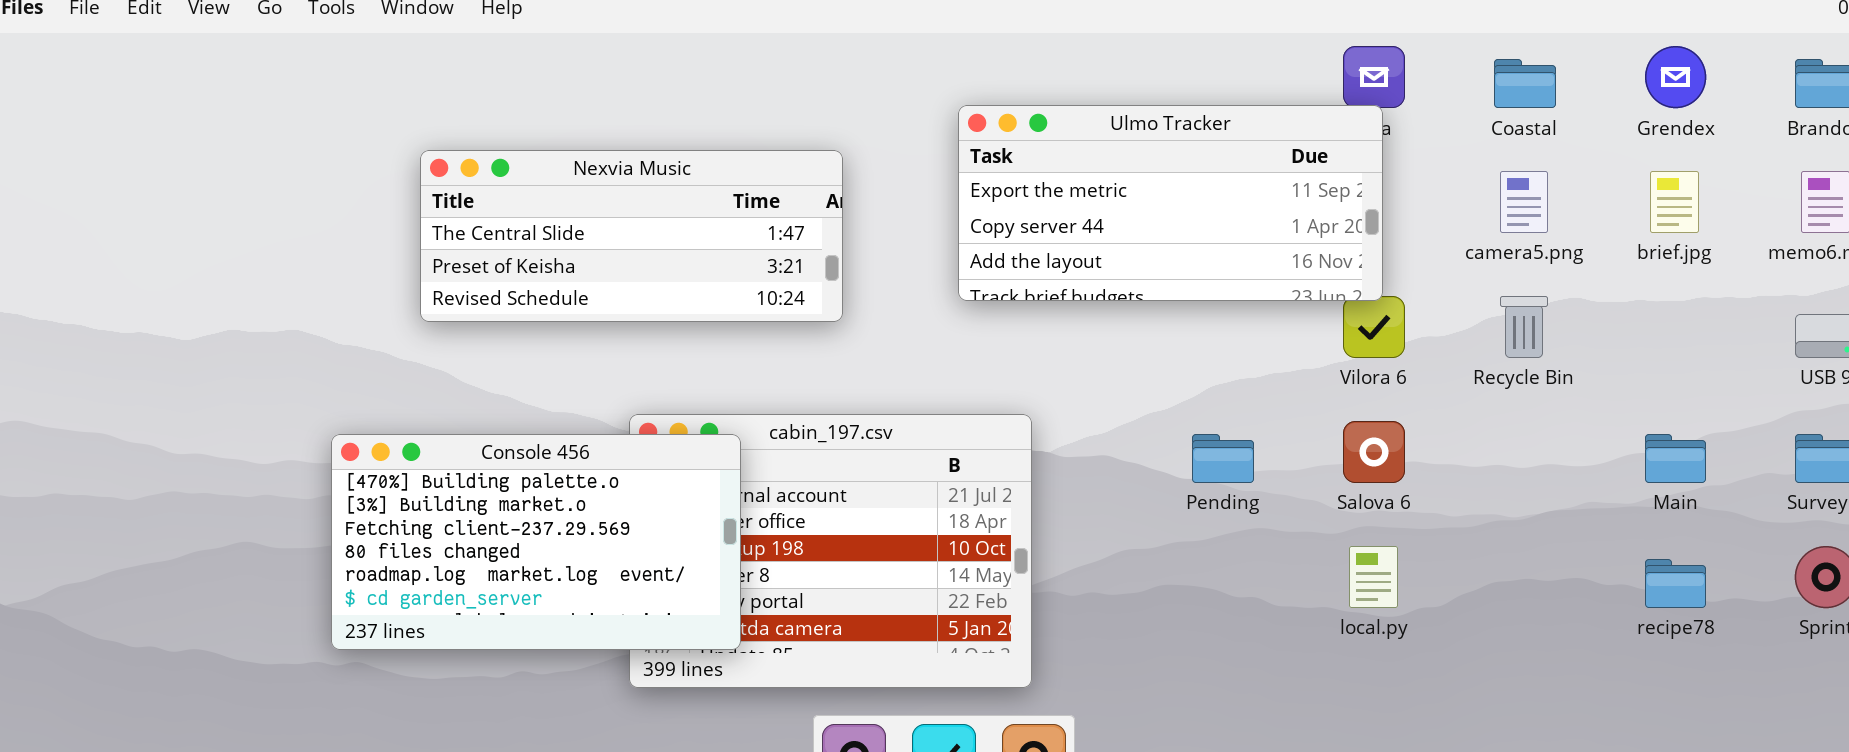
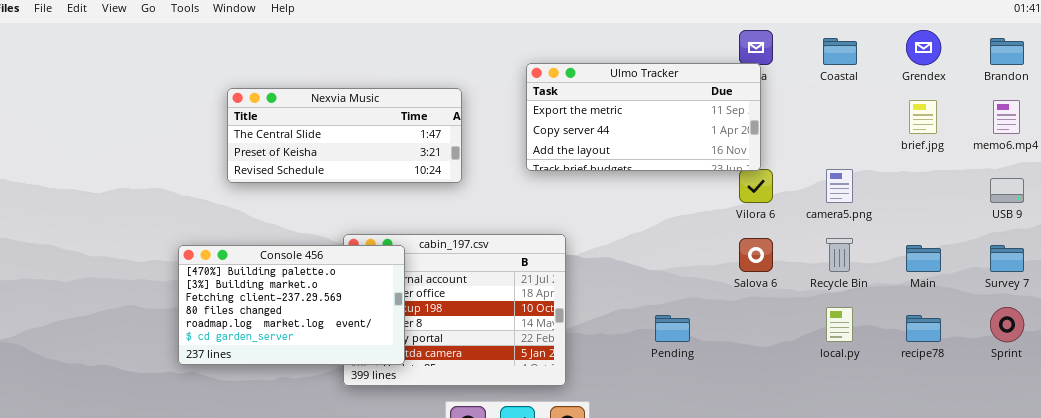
camera5.png: [1500,171,1548,233] -> [826,169,853,203], moved
Recycle Bin: [1500,296,1548,358] -> [826,238,853,272], moved
Pending: [1192,434,1254,483] -> [655,315,690,342], moved
local.py: [1349,546,1398,608] -> [826,307,853,342], moved

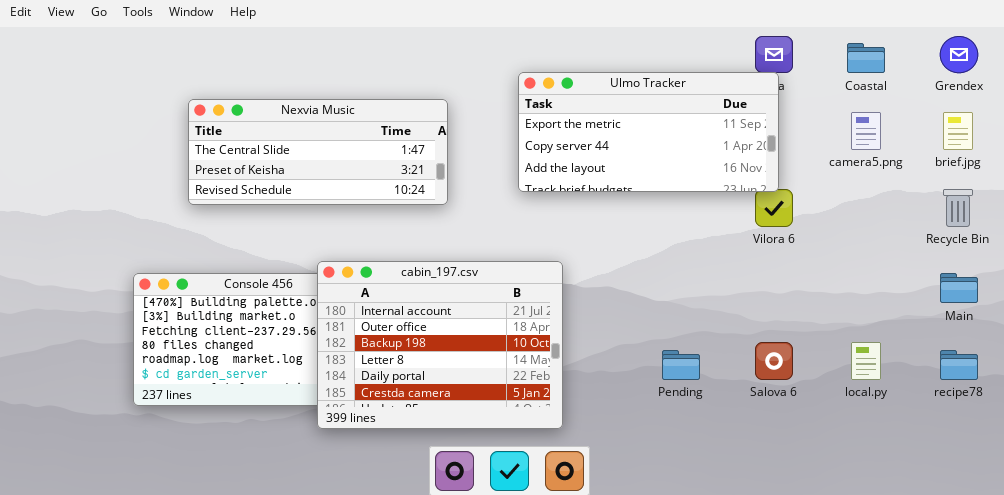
camera5.png: [826,169,853,203] -> [851,112,881,150], moved
cabin_197.csv: [343,234,566,386] -> [317,261,563,429], raised
Salova 6: [739,238,773,272] -> [755,342,793,380], moved
Recycle Bin: [826,238,853,272] -> [943,189,973,227], moved

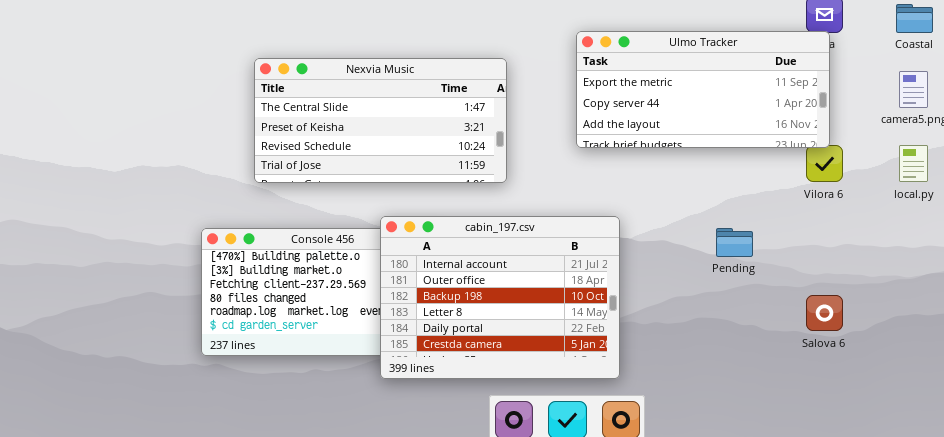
Nexvia Music: [188,99,448,205] -> [254,58,507,183], resized
local.py: [851,342,881,380] -> [899,145,928,182], moved
Pending: [662,350,700,380] -> [716,228,753,257], moved

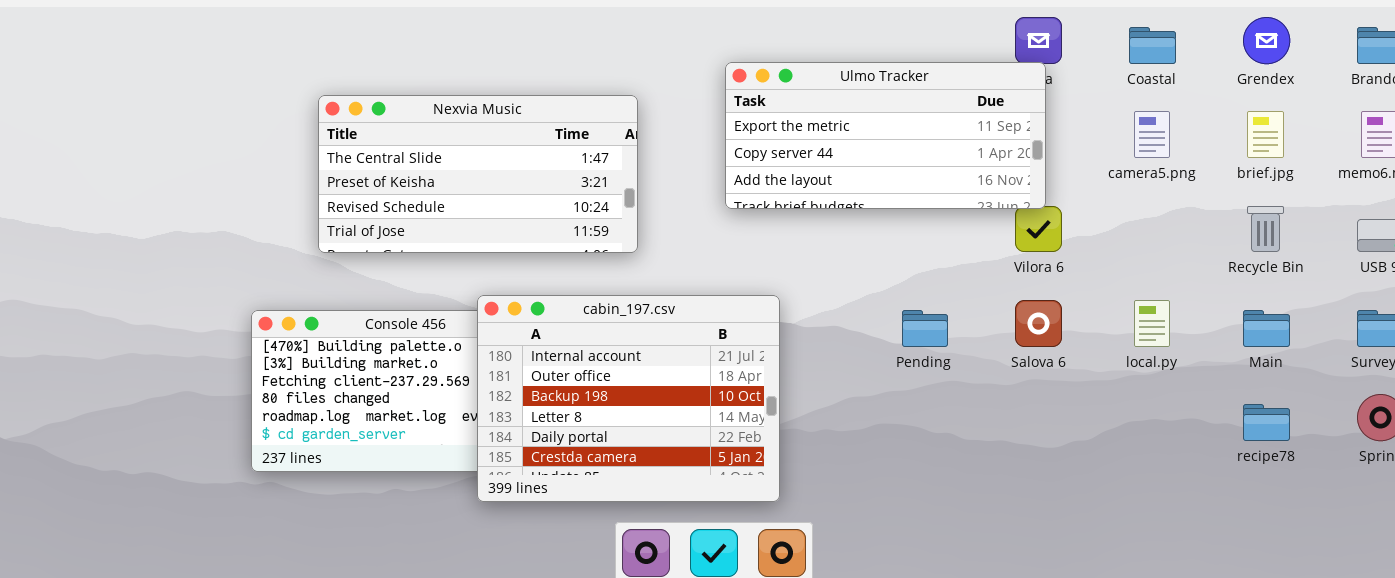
local.py: [899,145,928,182] -> [1134,300,1170,347], moved
Salova 6: [806,295,843,331] -> [1015,300,1062,347], moved

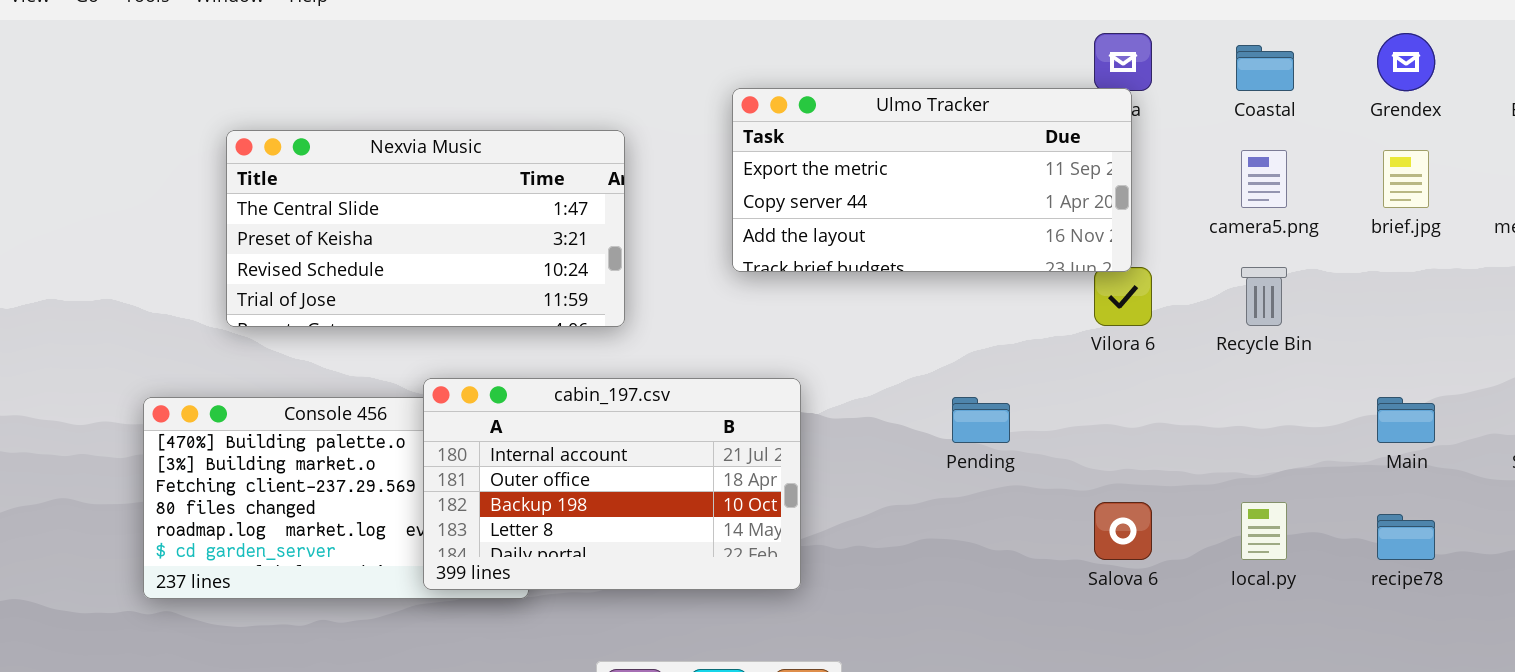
Recycle Bin: [1247,206,1284,252] -> [1241,267,1287,326], moved
cabin_197.csv: [477,295,780,502] -> [423,378,801,590], resized
Salova 6: [1015,300,1062,347] -> [1094,502,1152,560], moved
local.py: [1134,300,1170,347] -> [1241,502,1287,560], moved

